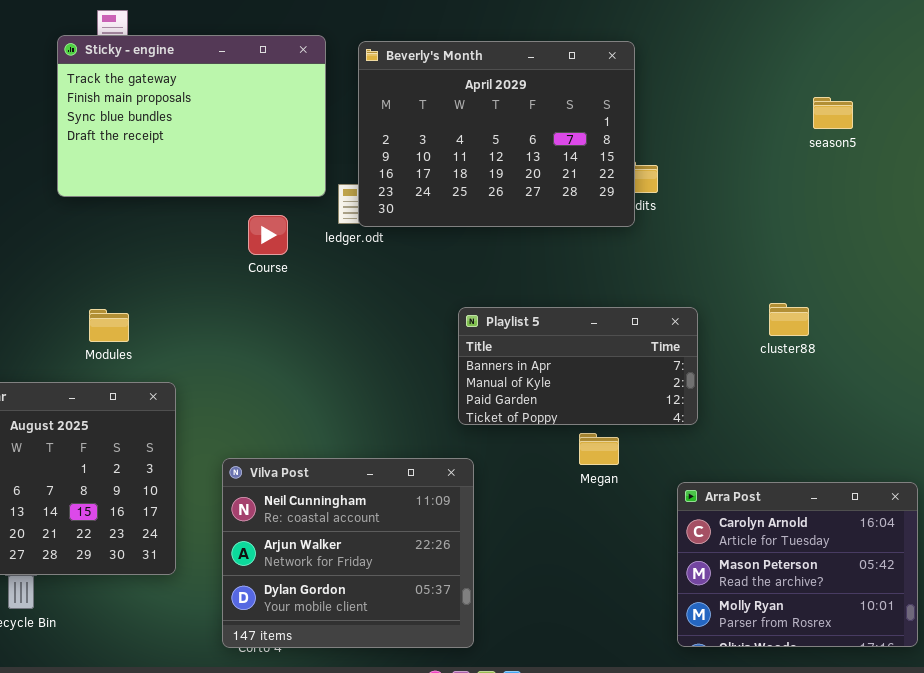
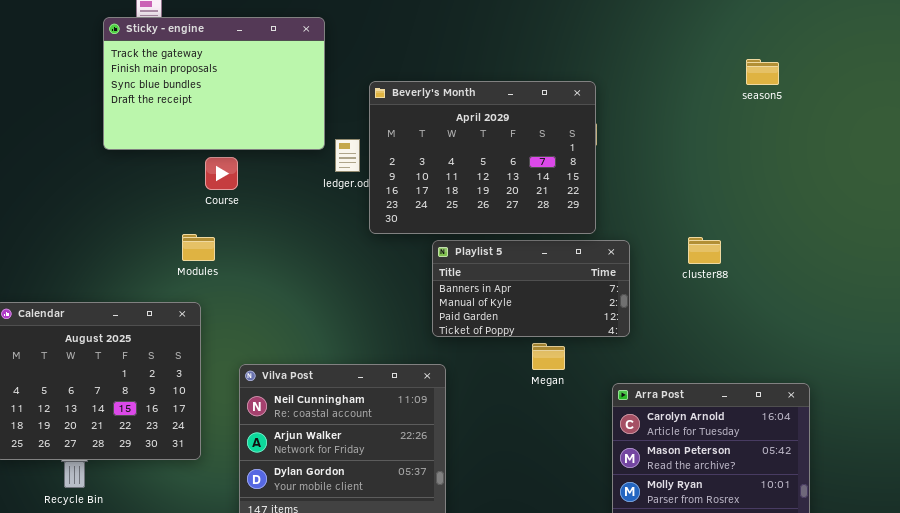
Beverly's Month: [358,41,635,227] -> [369,81,596,234], moved
season5: [813,97,853,129] -> [746,59,779,85], moved
Course: [248,215,288,255] -> [205,157,238,190], moved
Modules: [89,309,129,342] -> [182,234,215,261], moved

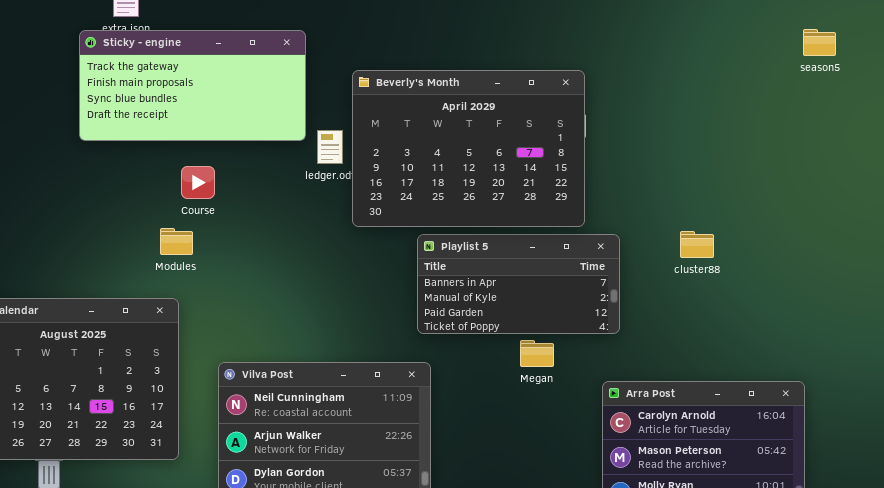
Sticky - engine: [103,17,325,150] -> [79,30,306,141], resized
season5: [746,59,779,85] -> [803,29,836,56], moved
Course: [205,157,238,190] -> [181,166,215,199], moved

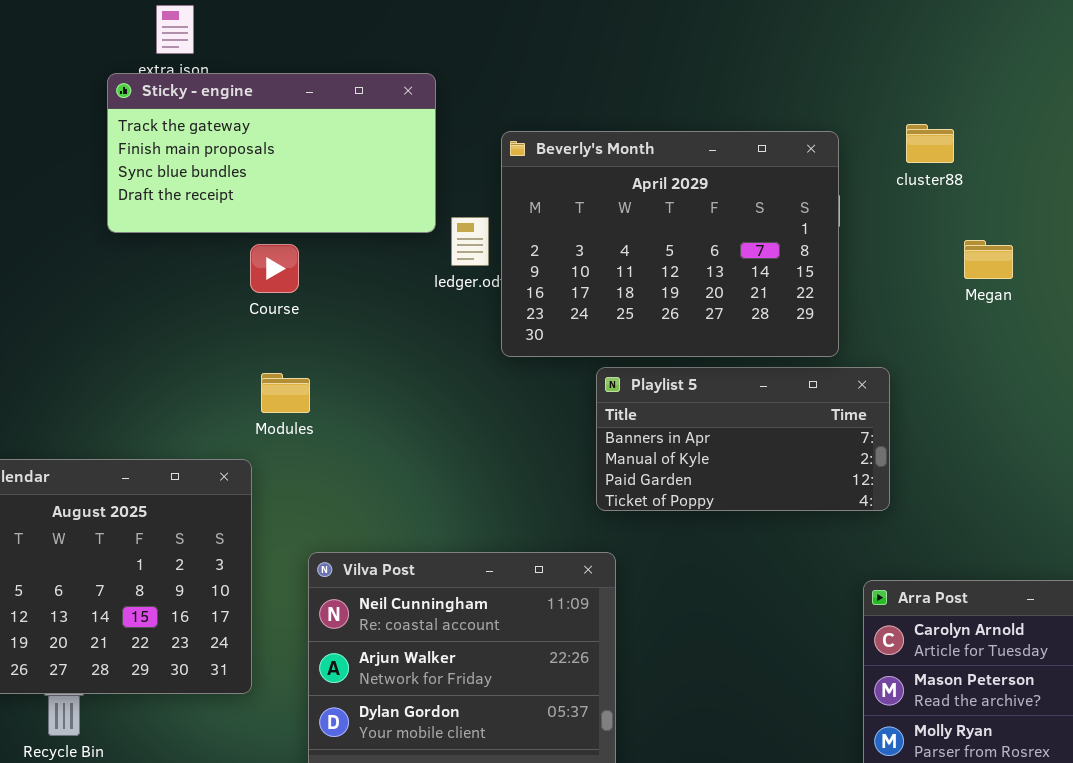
Course: [181,166,215,199] -> [250,244,299,293], moved
Modules: [160,228,193,255] -> [261,373,310,413], moved
cluster88: [680,231,714,258] -> [906,124,954,163], moved
Megan: [520,340,554,367] -> [964,240,1013,279], moved

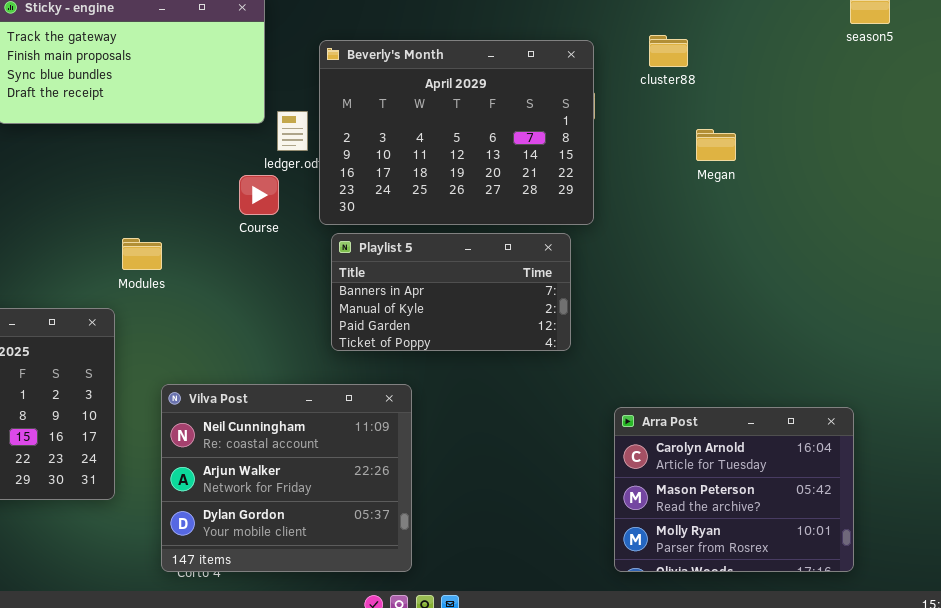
Course: [250,244,299,293] -> [239,175,279,215], moved
Playlist 5: [596,367,890,511] -> [331,233,571,351], moved

